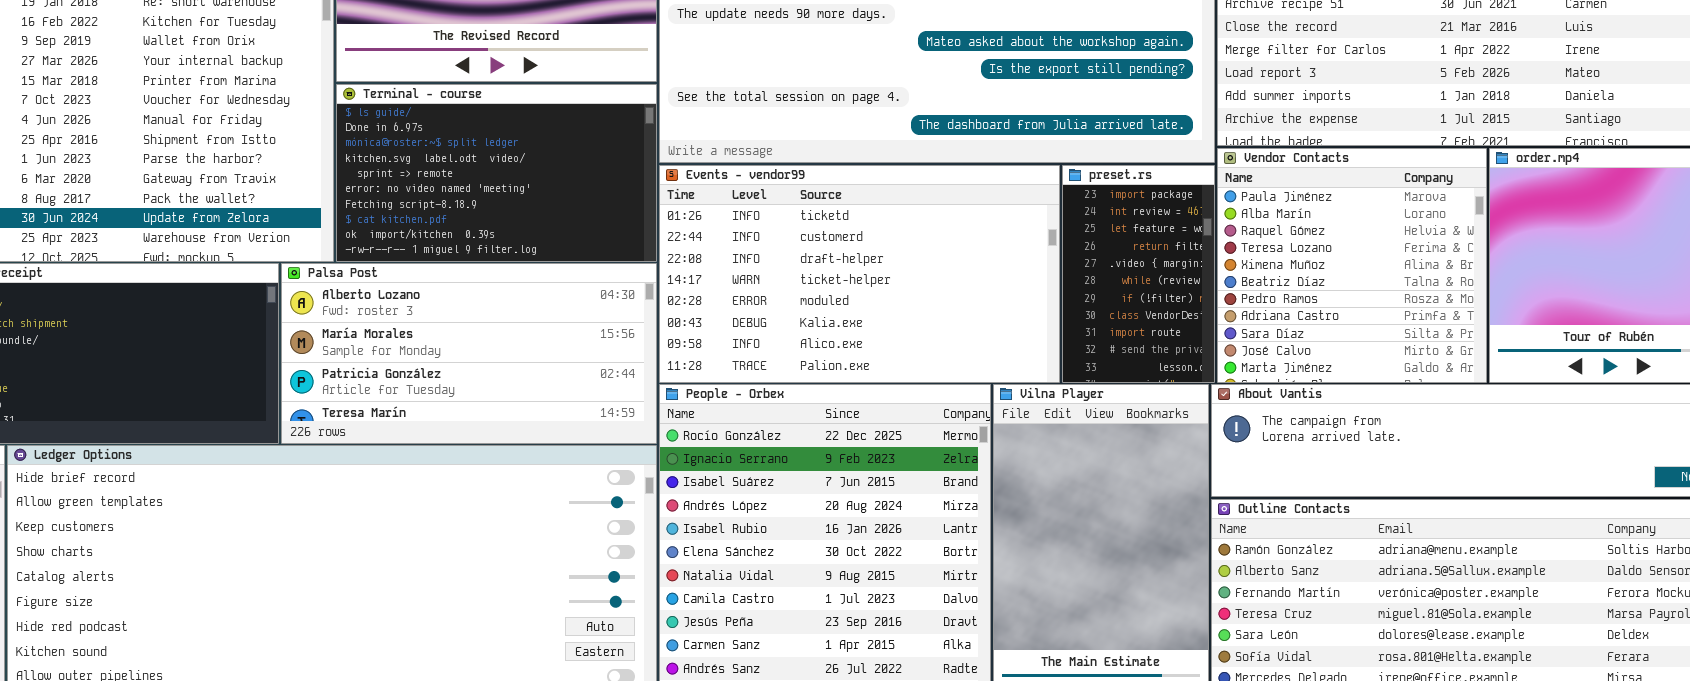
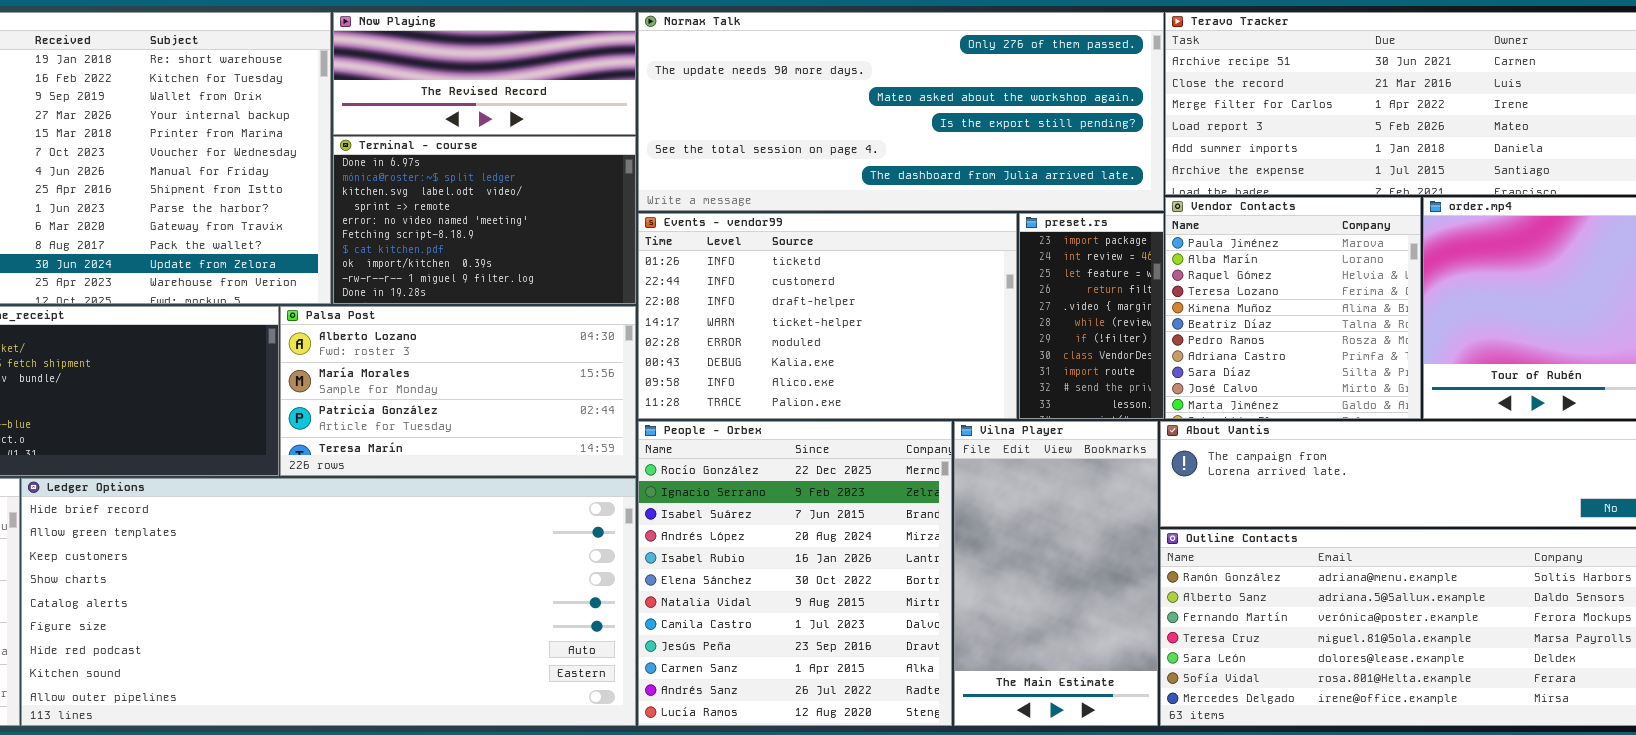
Terminal - course: [336,84,657,262] -> [333,136,636,304], scrolled down 1 row

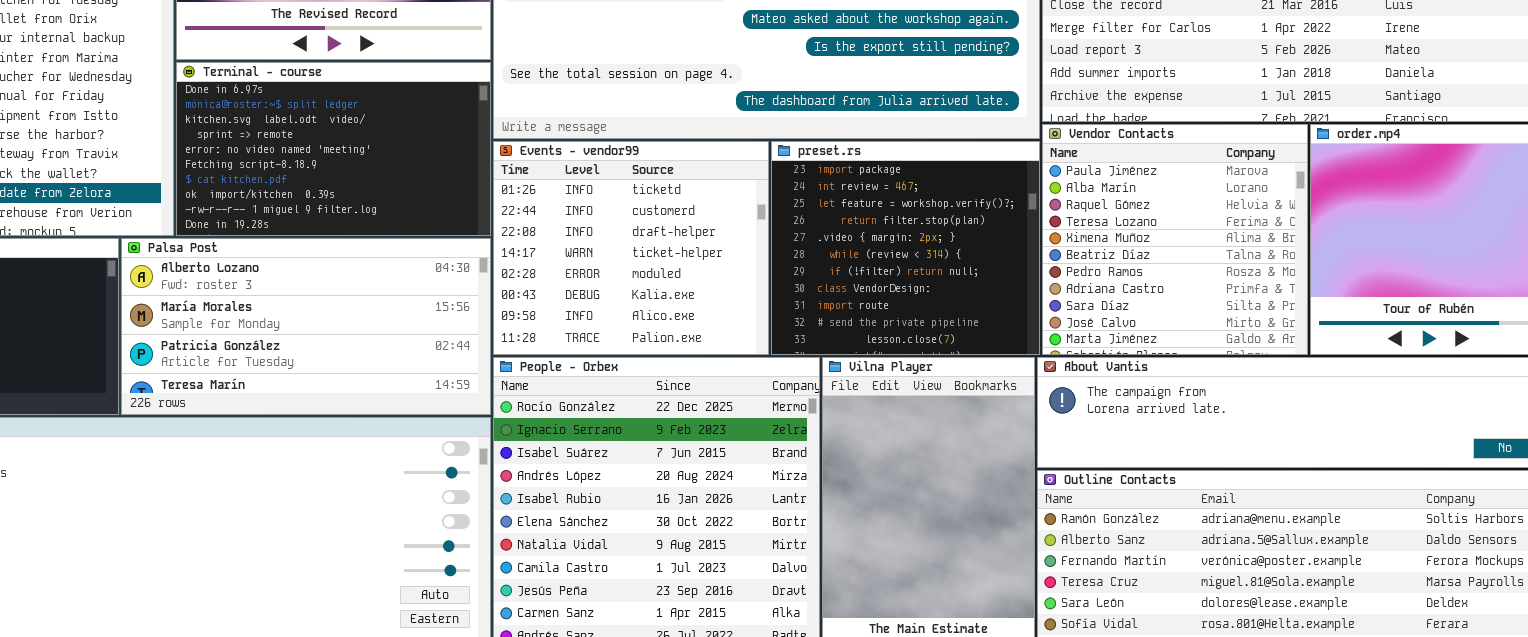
Events - vendor99: [638,213,1017,419] -> [493,141,769,355], resized
preset.rs: [1019,213,1164,419] -> [771,141,1040,355], resized

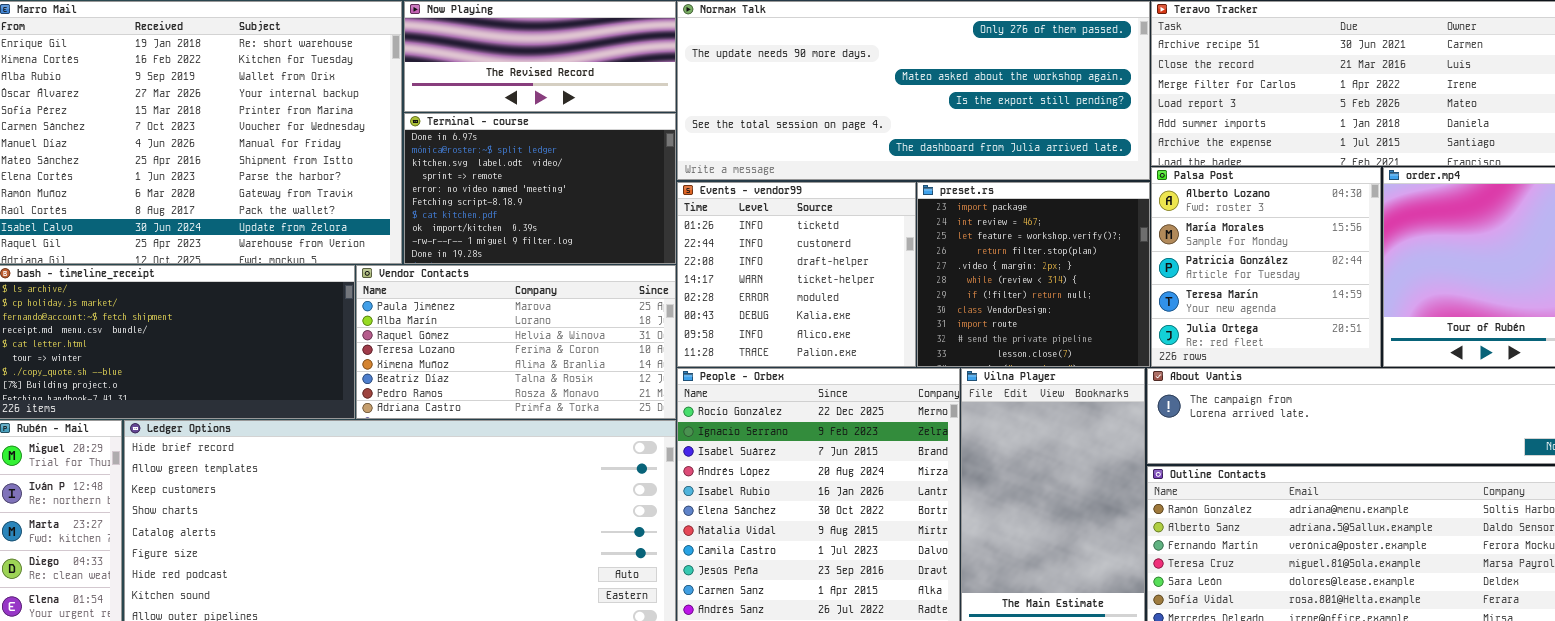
Vendor Contacts: [1042,124,1308,355] -> [356,265,676,419], moved, resized
Palsa Post: [121,238,491,415] -> [1151,167,1381,367], moved, resized

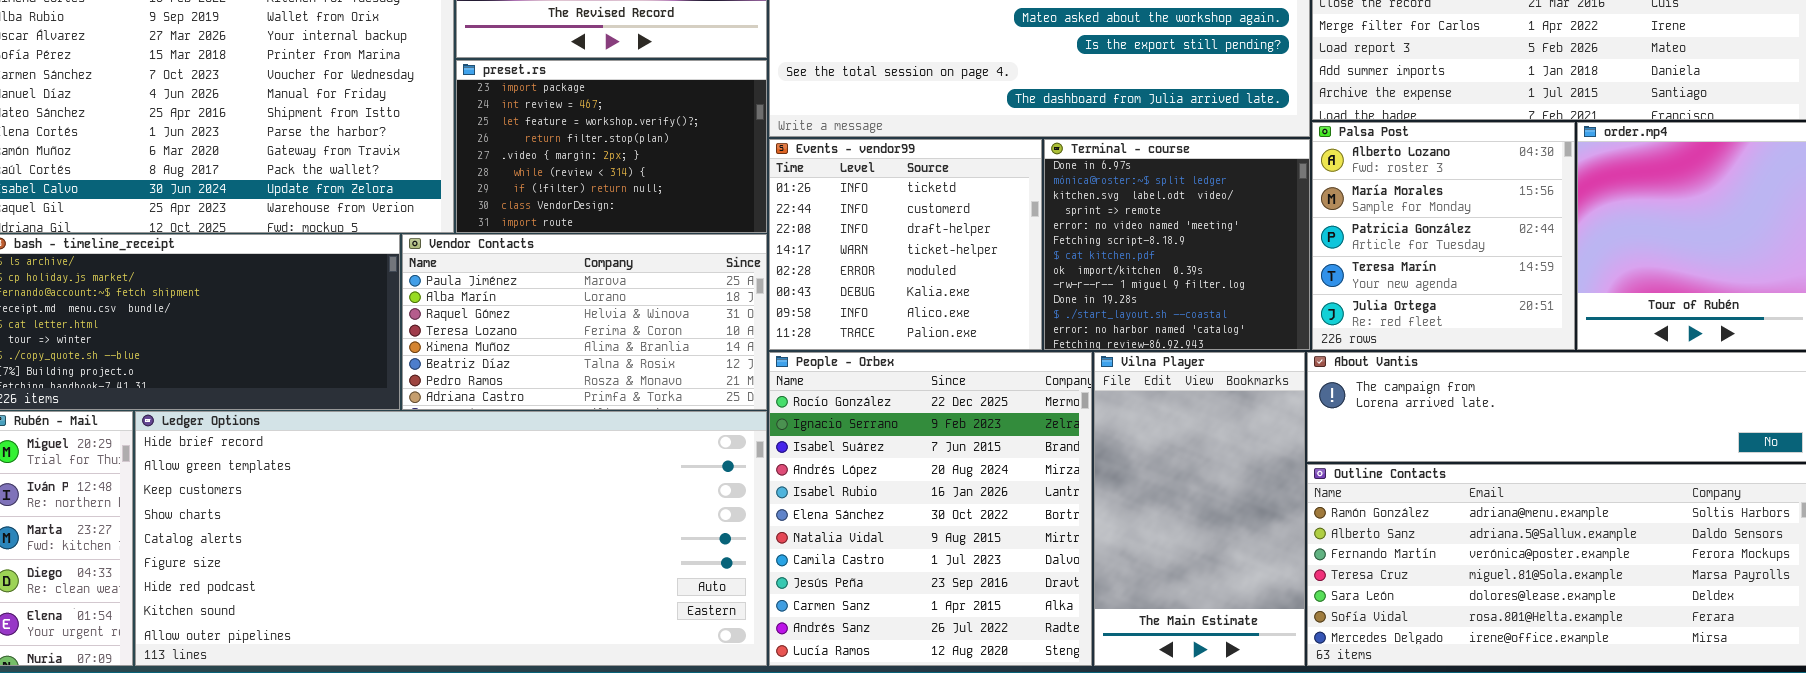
Terminal - course: [404,113,676,264] -> [1044,139,1310,350], moved, resized
preset.rs: [917,182,1150,367] -> [456,60,767,233], moved, resized

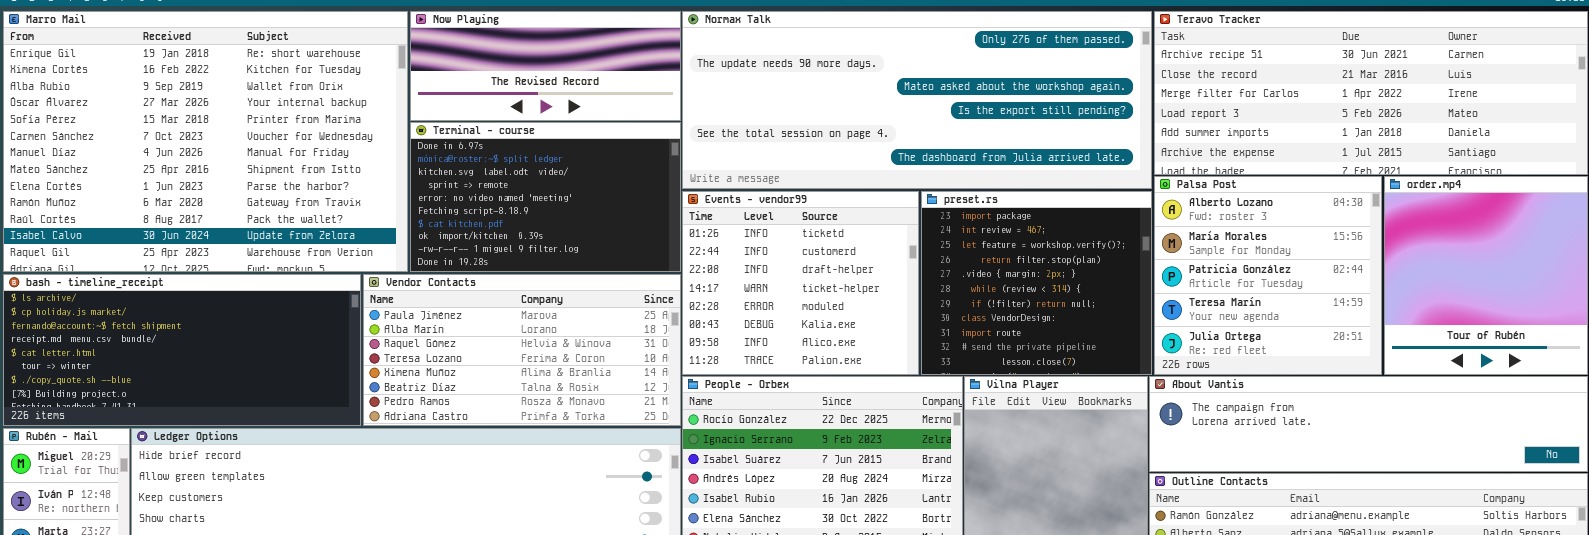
preset.rs: [456,60,767,233] -> [921,191,1152,375], moved, resized
Terminal - course: [1044,139,1310,350] -> [410,122,681,272], moved, resized

